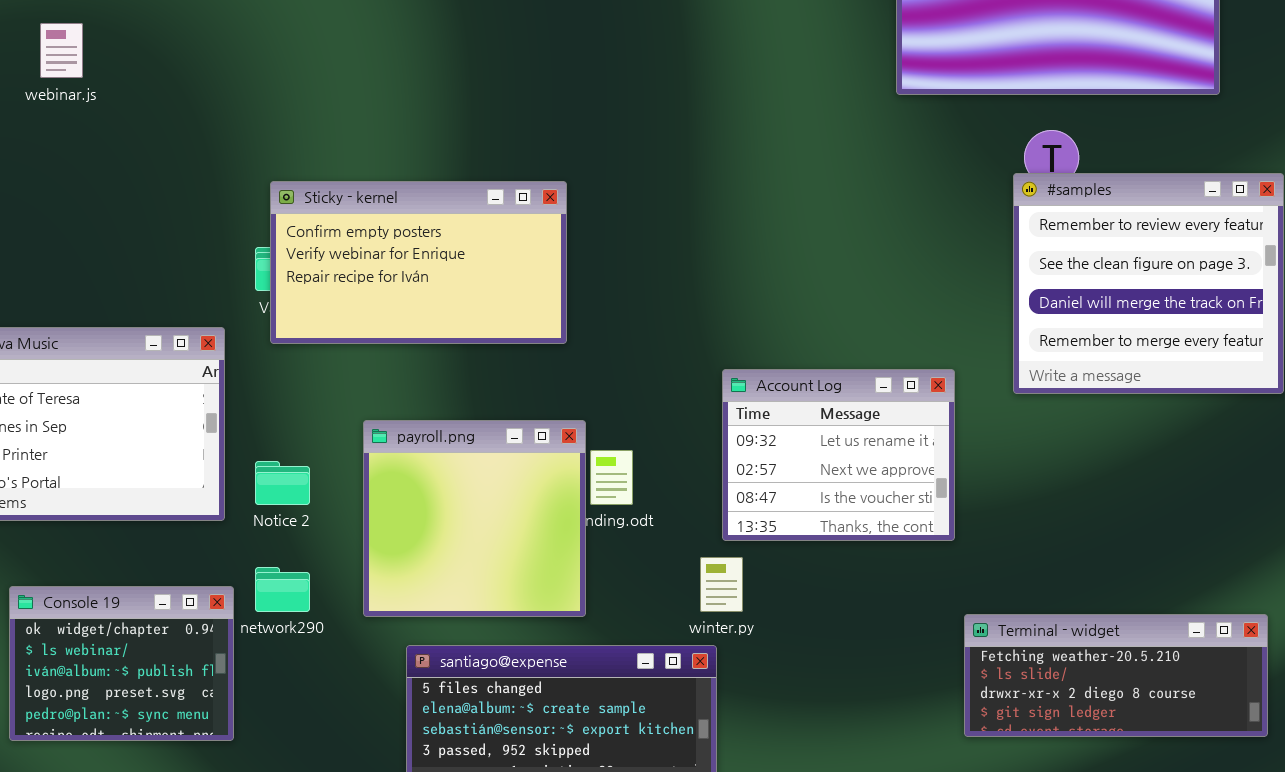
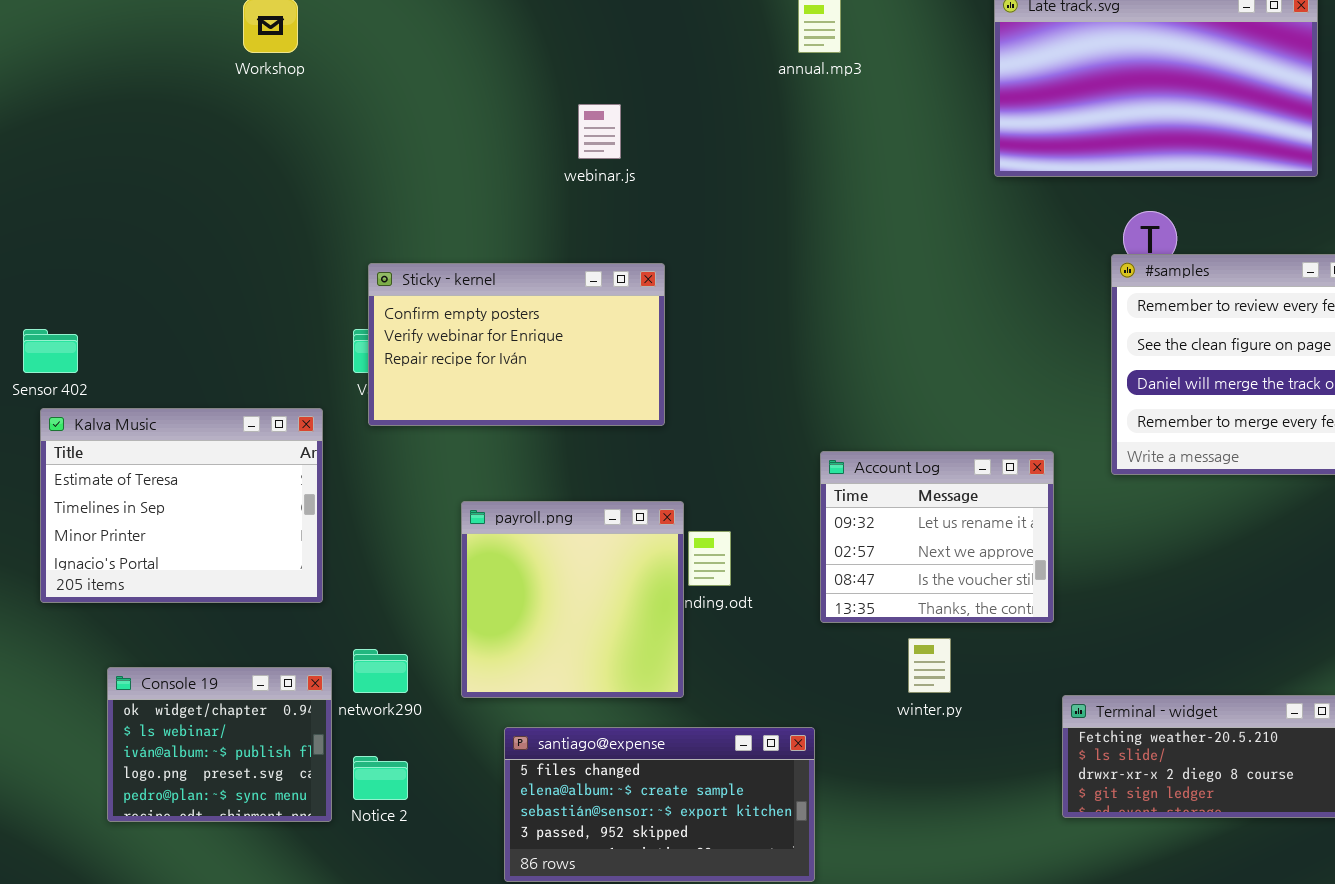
webinar.js: [40,23,83,78] -> [578,104,621,159], moved
Notice 2: [255,461,310,505] -> [353,756,408,800], moved
winter.py: [700,557,743,612] -> [908,638,951,693], moved

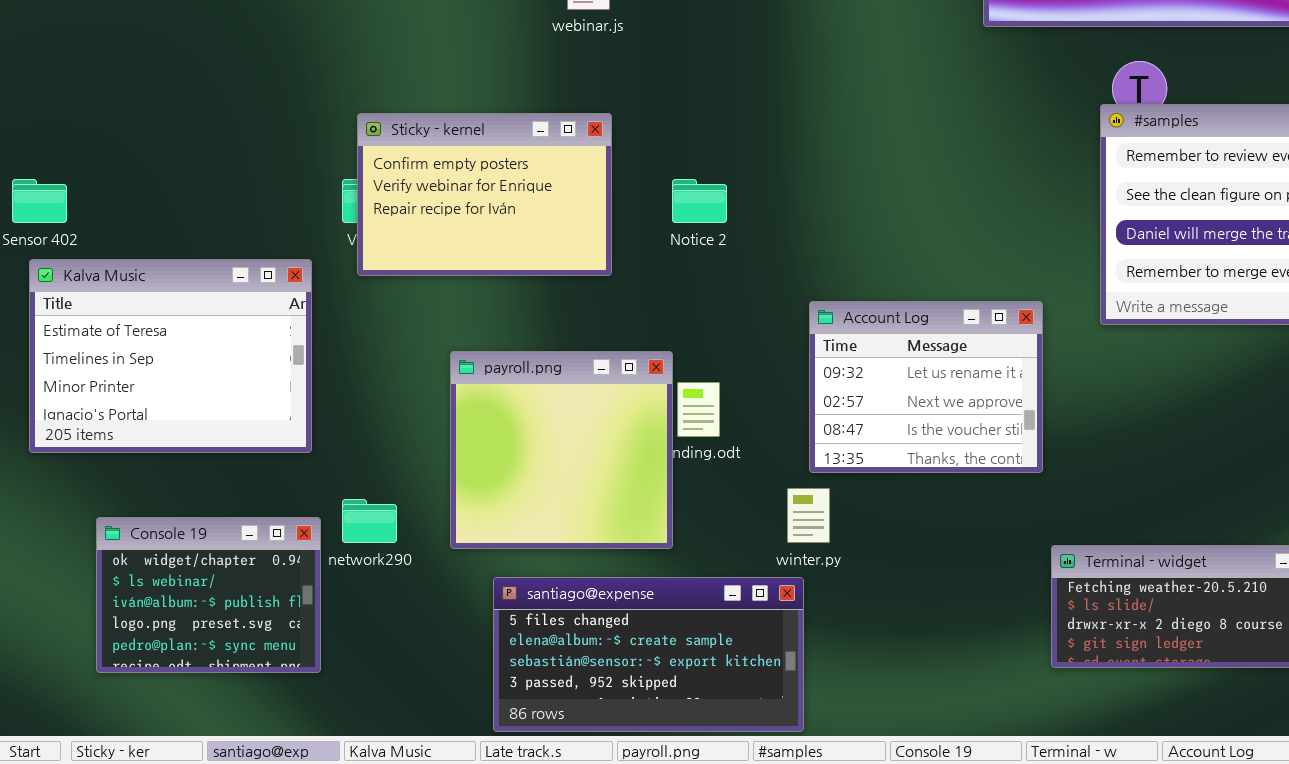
Sticky - kernel: [368,263,665,426] -> [357,113,612,276], resized
winter.py: [908,638,951,693] -> [787,488,830,543], moved
Notice 2: [353,756,408,800] -> [672,179,727,223], moved

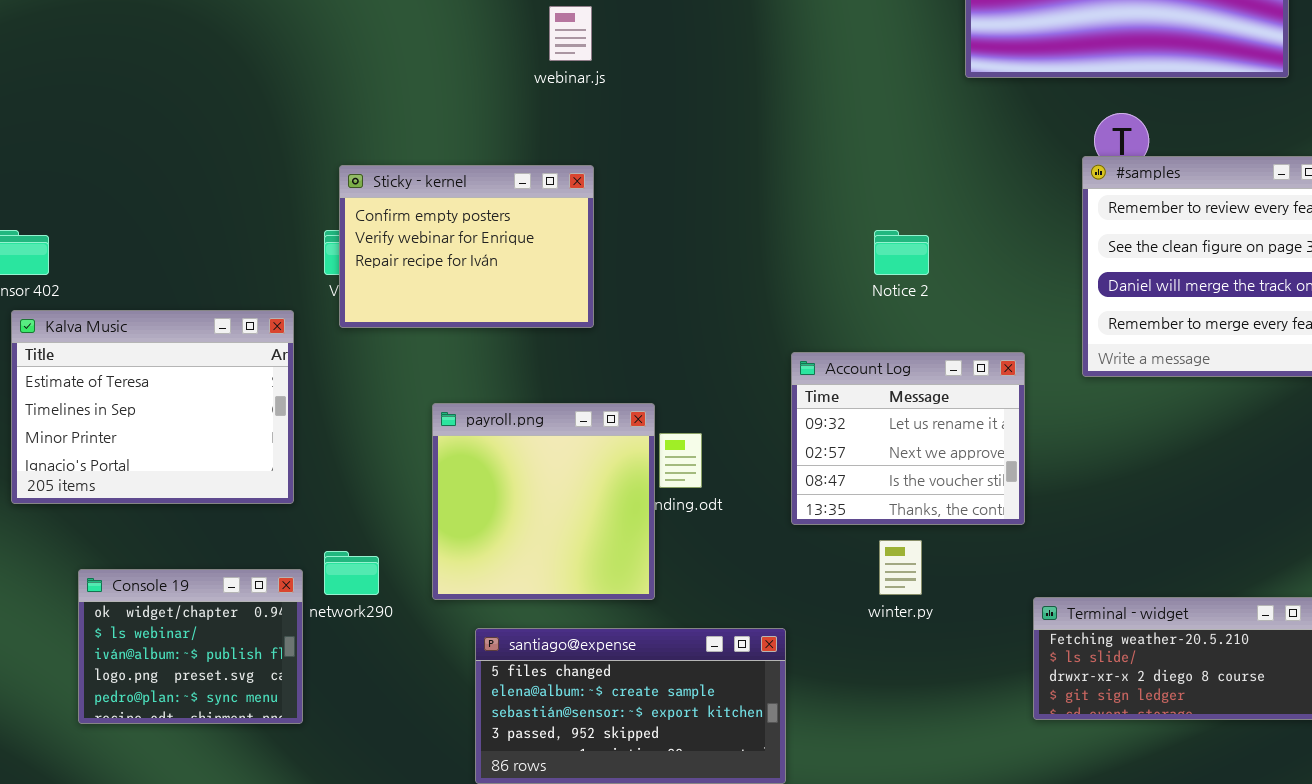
Notice 2: [672,179,727,223] -> [874,230,929,275], moved
winter.py: [787,488,830,543] -> [879,540,922,595], moved

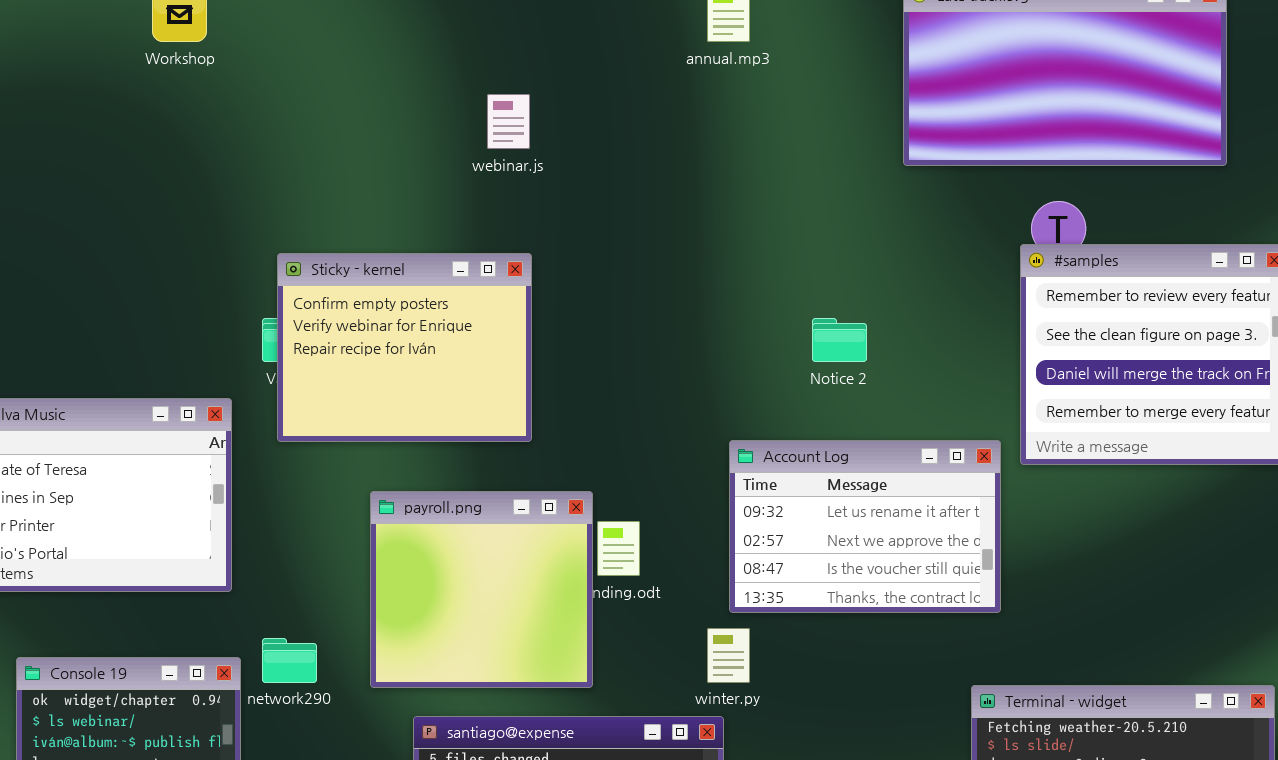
Sticky - kernel: [339,165,594,328] -> [277,253,532,442], resized
Account Log: [791,352,1025,525] -> [729,440,1001,613], resized
winter.py: [879,540,922,595] -> [707,628,750,683], moved

